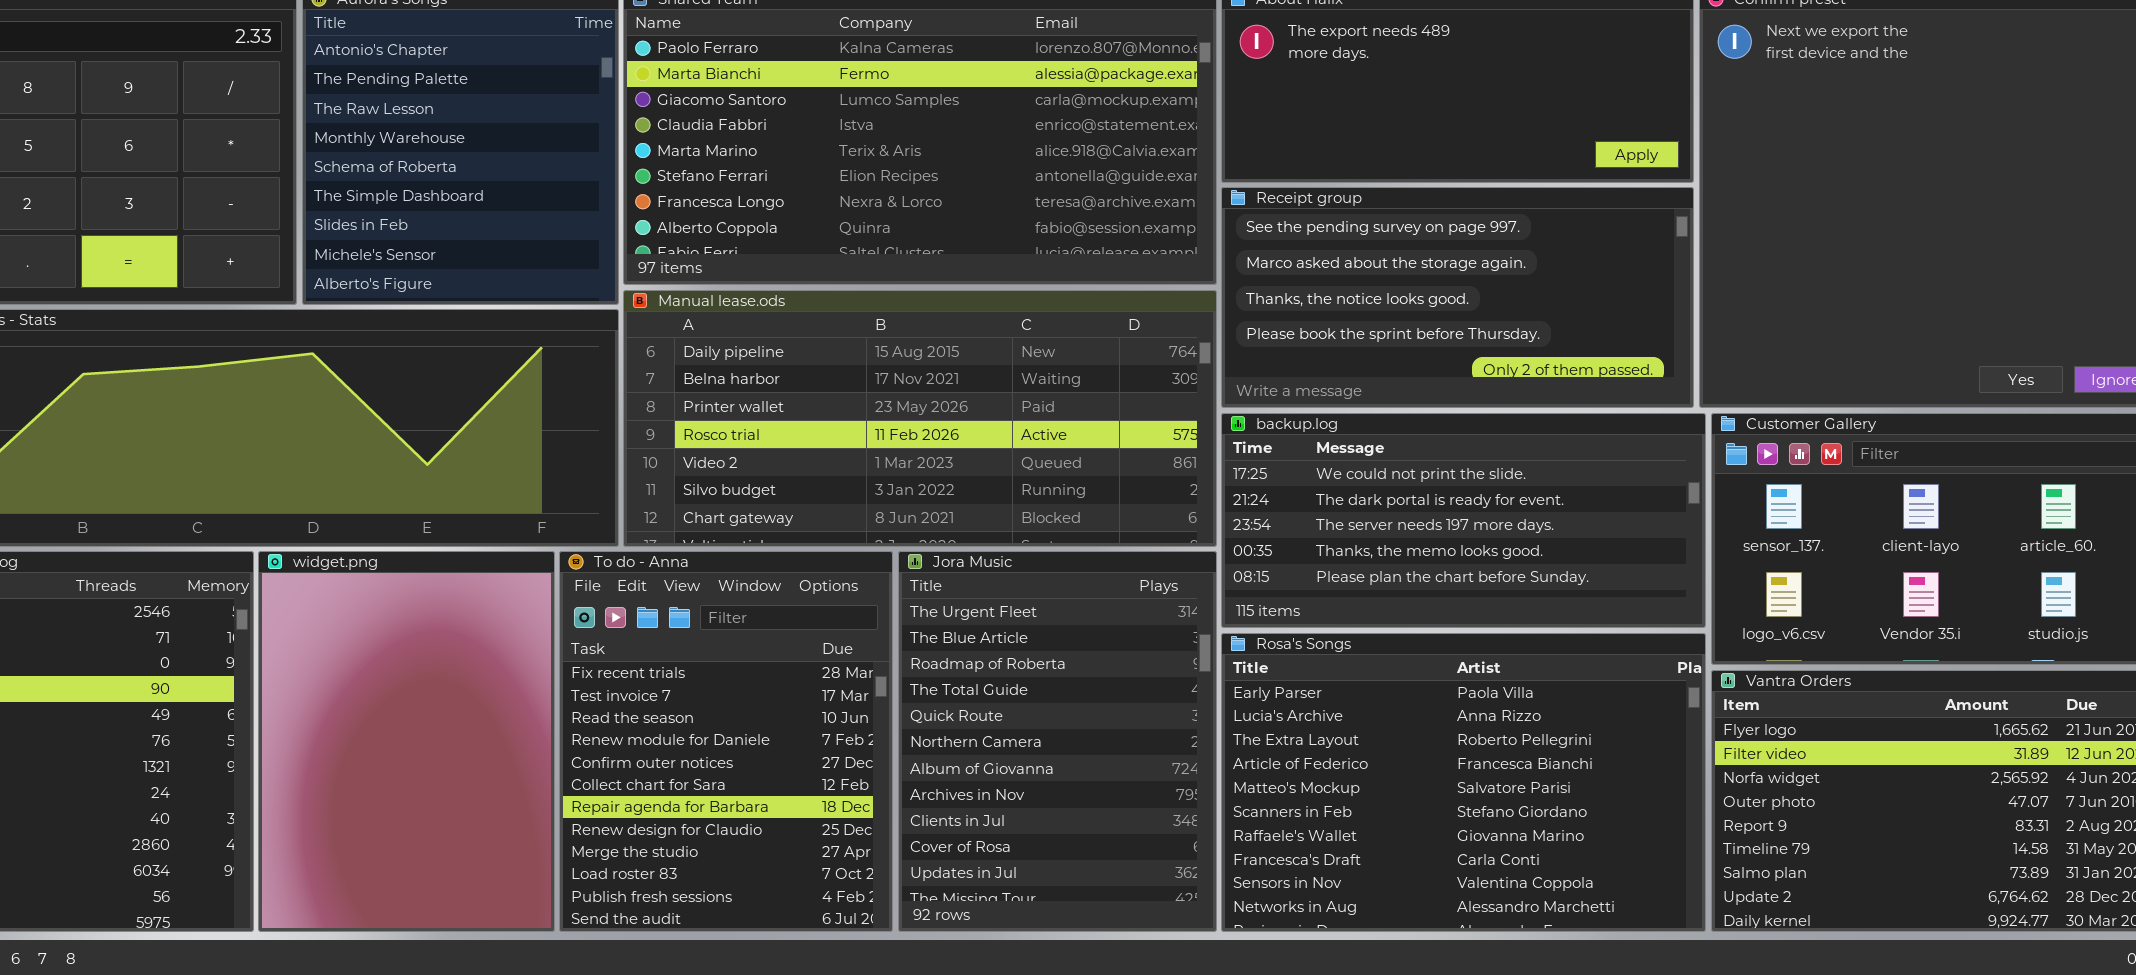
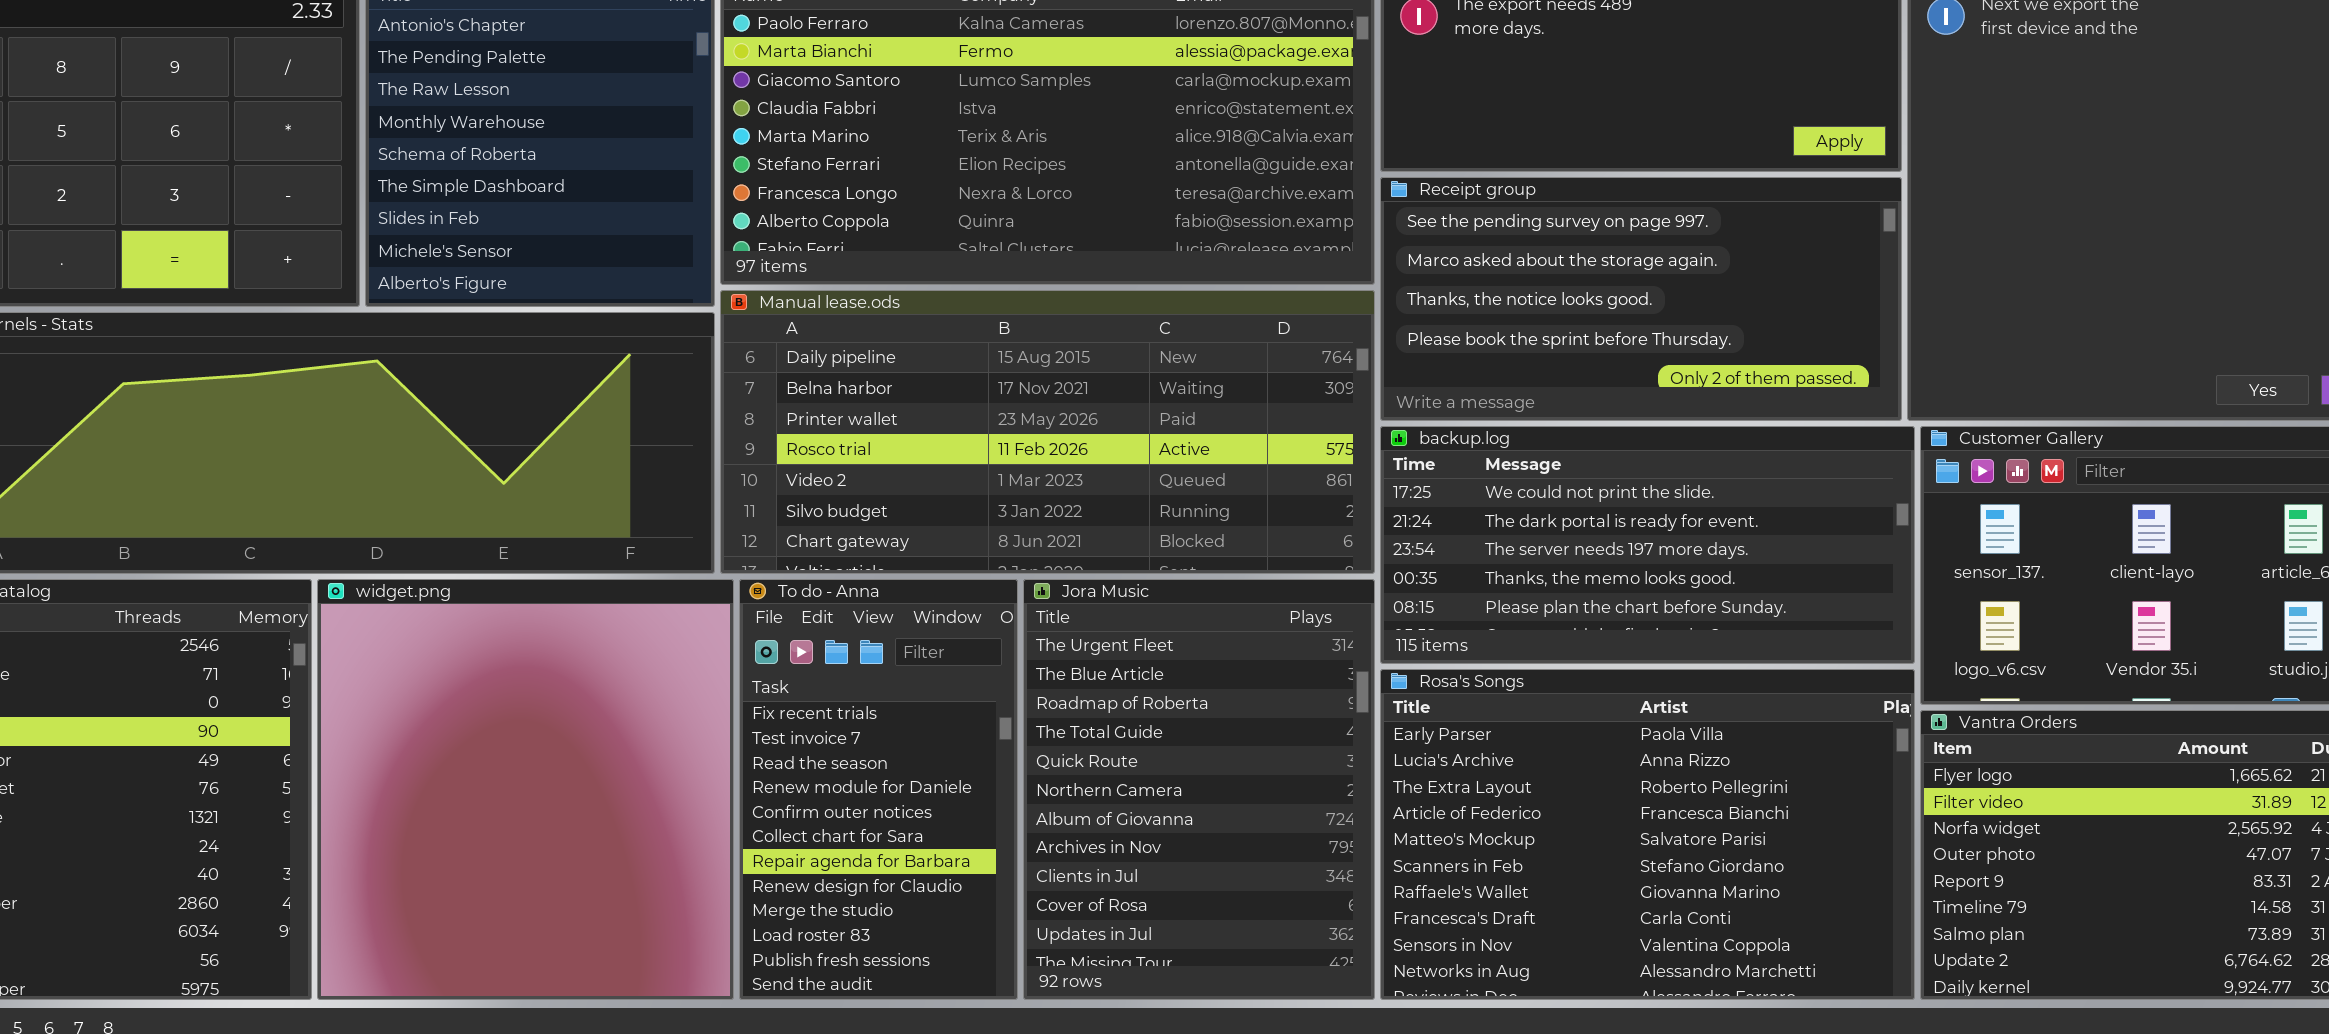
widget.png: [258,551,555,932] -> [317,579,734,1000], resized
To do - Anna: [559,551,893,932] -> [739,579,1018,1000], resized

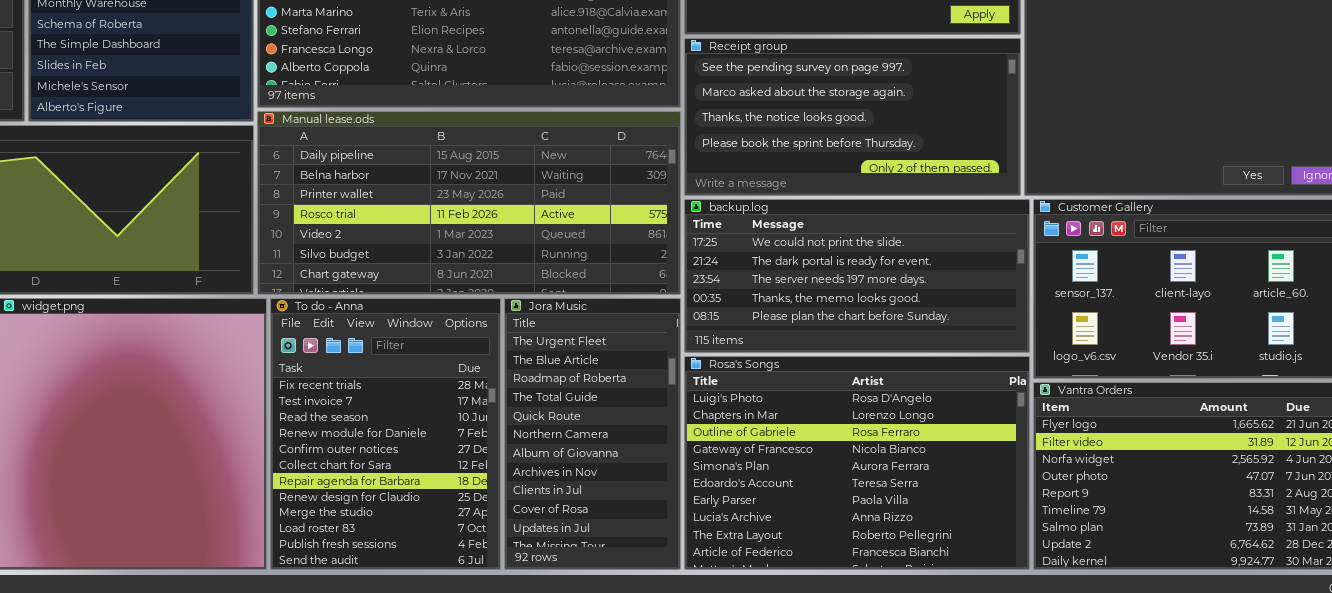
To do - Anna: [739,579,1018,1000] -> [270,298,501,570], resized
Jora Music: [1023,579,1375,1000] -> [504,298,681,570], resized
Rosa's Songs: [1380,669,1915,1000] -> [684,356,1030,570], scrolled up 6 rows

